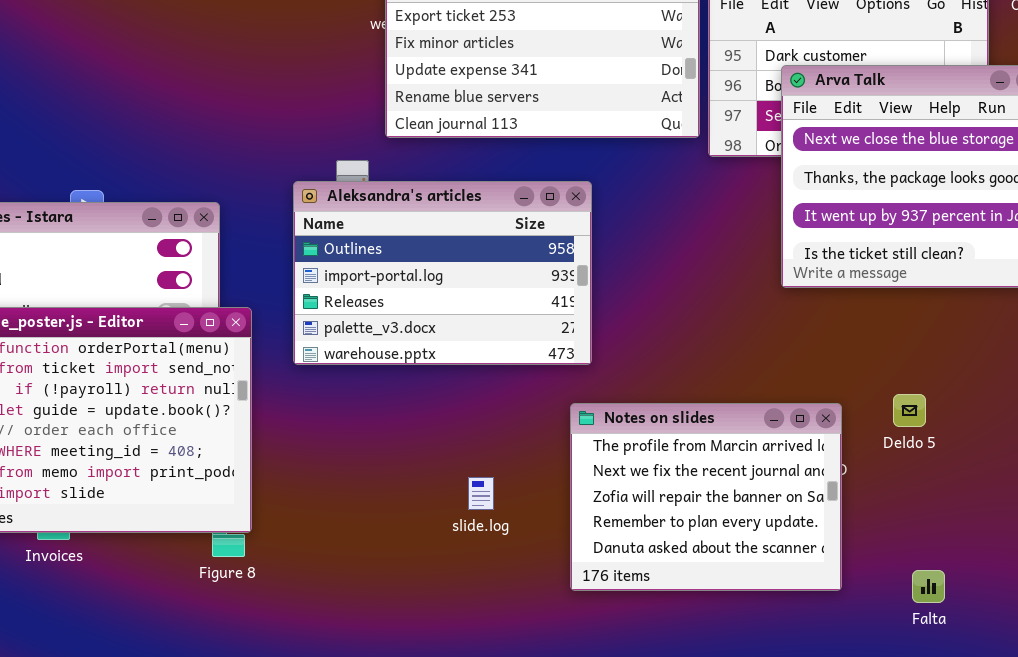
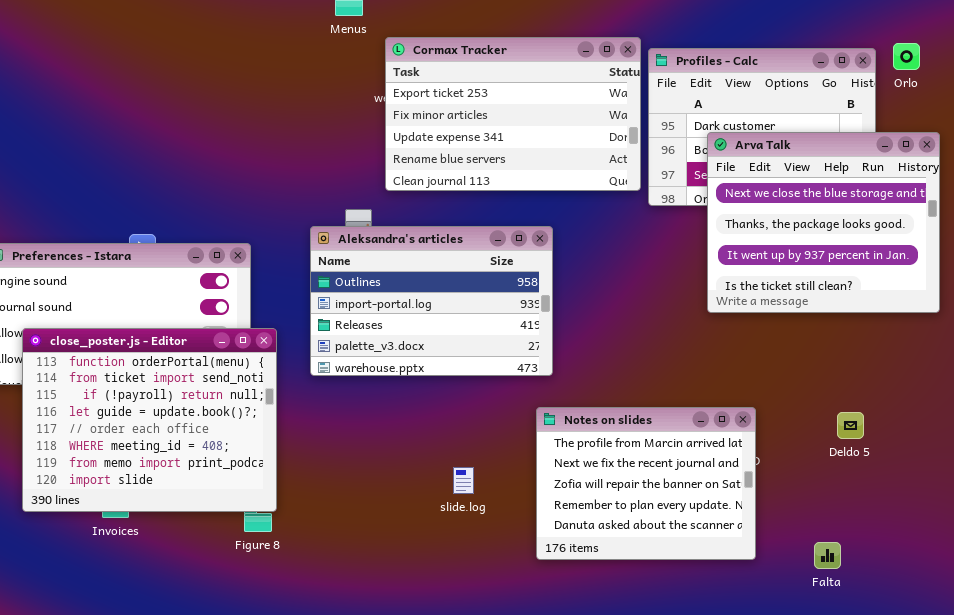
Deldo 5: [893,394,926,427] -> [837,412,864,439], moved

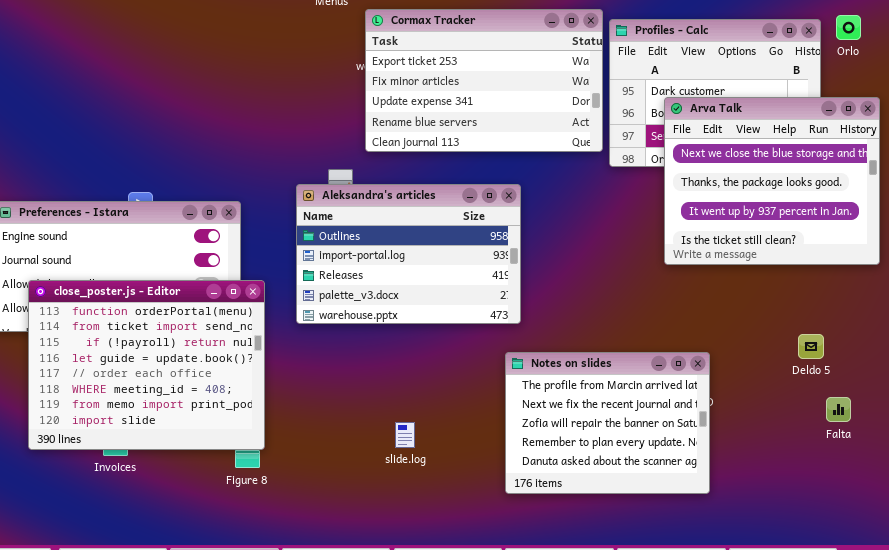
Deldo 5: [837,412,864,439] -> [798,334,824,359], moved
slide.log: [453,467,474,494] -> [395,422,415,448], moved
Falta: [814,542,841,569] -> [826,397,851,422], moved

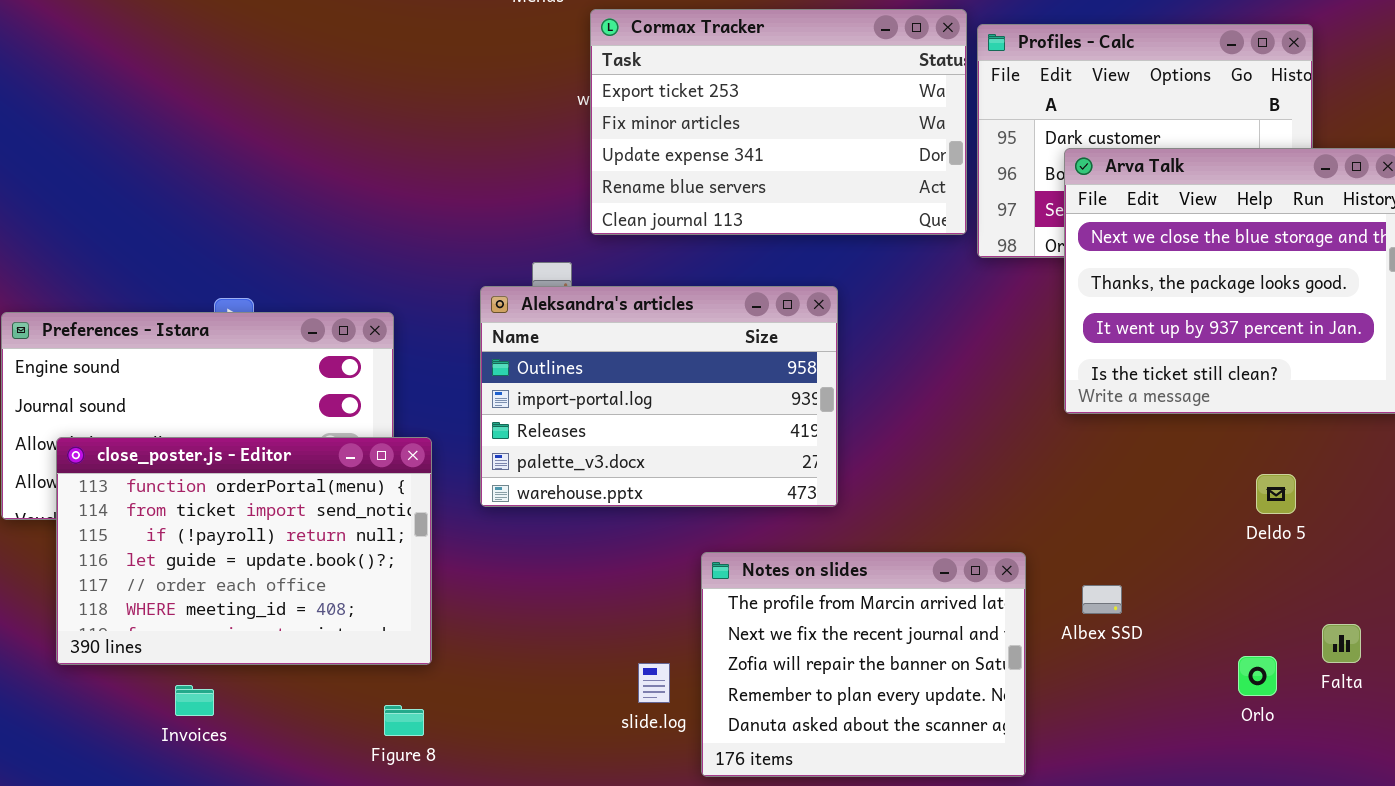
Orlo: [836,15,861,40] -> [1238,656,1277,696], moved
close_poster.js - Editor: [28,280,265,450] -> [56,437,432,665], resized
Deldo 5: [798,334,824,359] -> [1256,474,1296,514], moved
Notes on slides: [505,352,710,494] -> [701,552,1026,777], moved

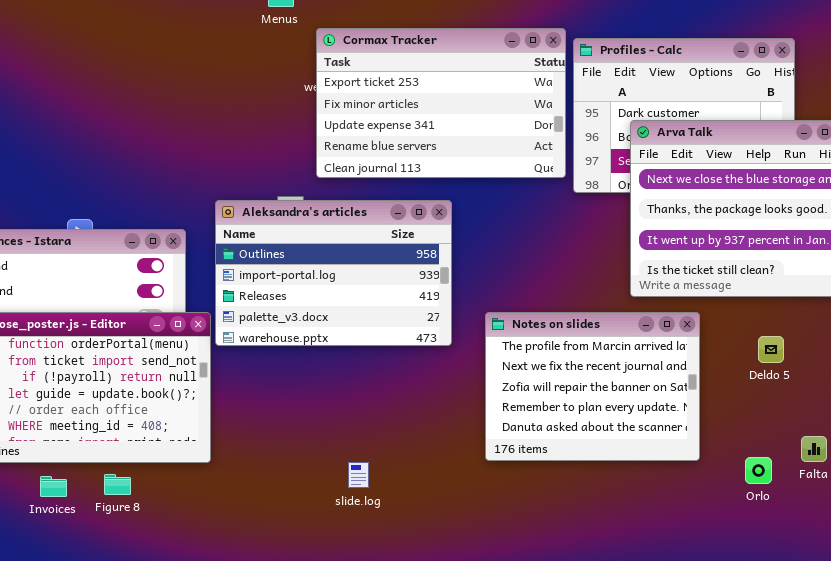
Aleksandra's articles: [480,286,838,507] -> [215,200,452,346], moved
Notes on slides: [701,552,1026,777] -> [485,312,700,461], moved
Figure 8: [384,705,424,736] -> [104,474,131,495], moved

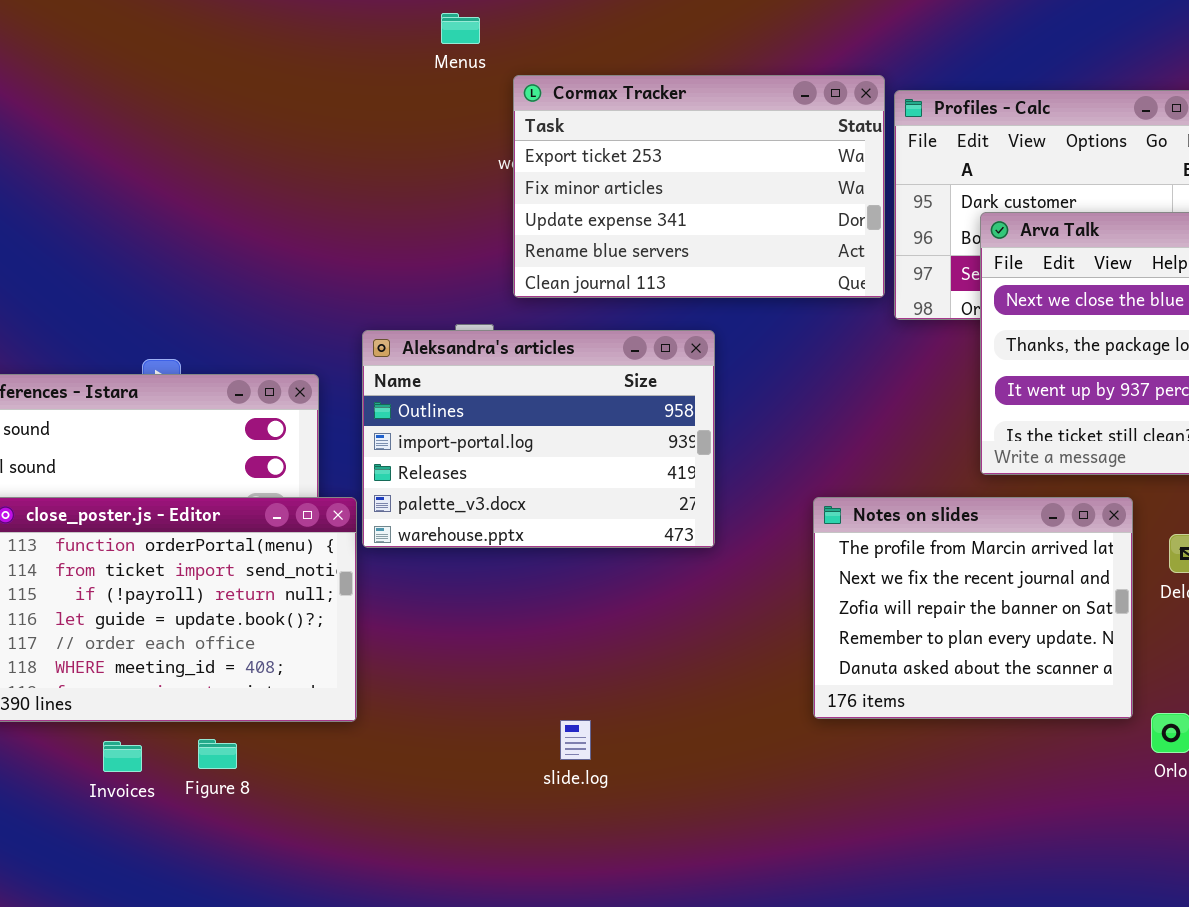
Notes on slides: [485,312,700,461] -> [813,497,1133,719], moved

